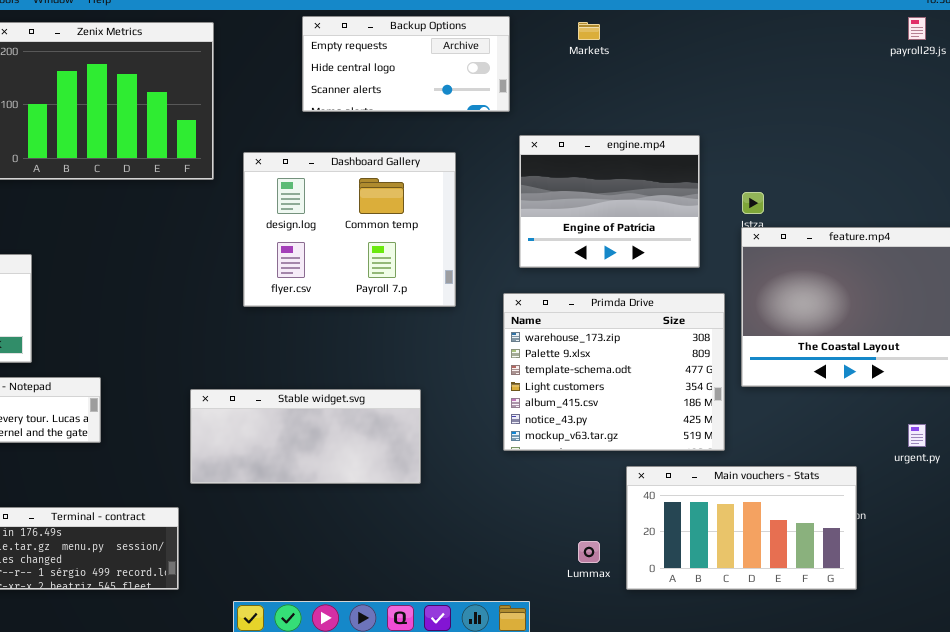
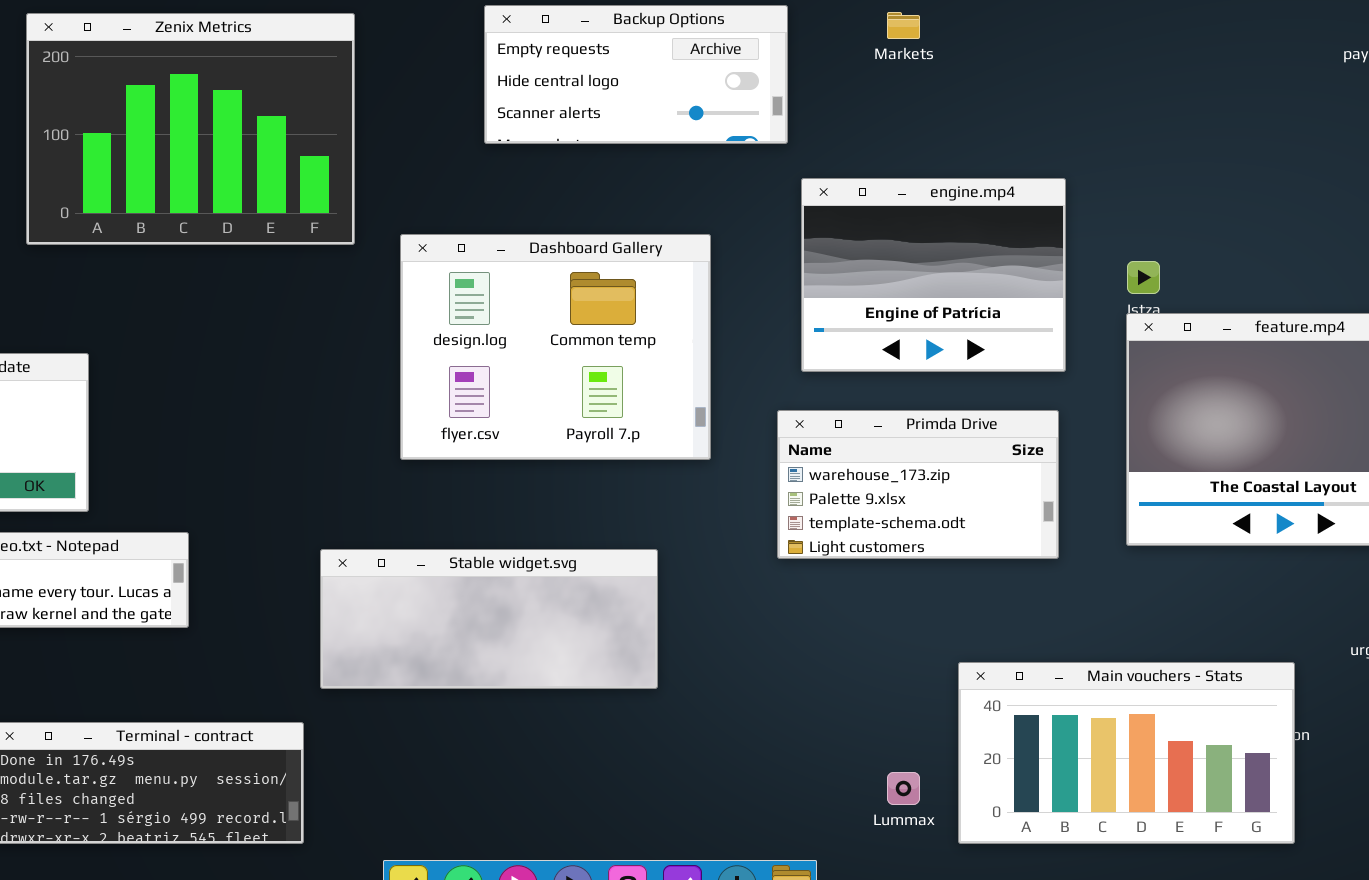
Dashboard Gallery: [243,152,456,307] -> [400,234,711,460], moved
Primda Drive: [503,293,725,451] -> [777,410,1059,559], resized

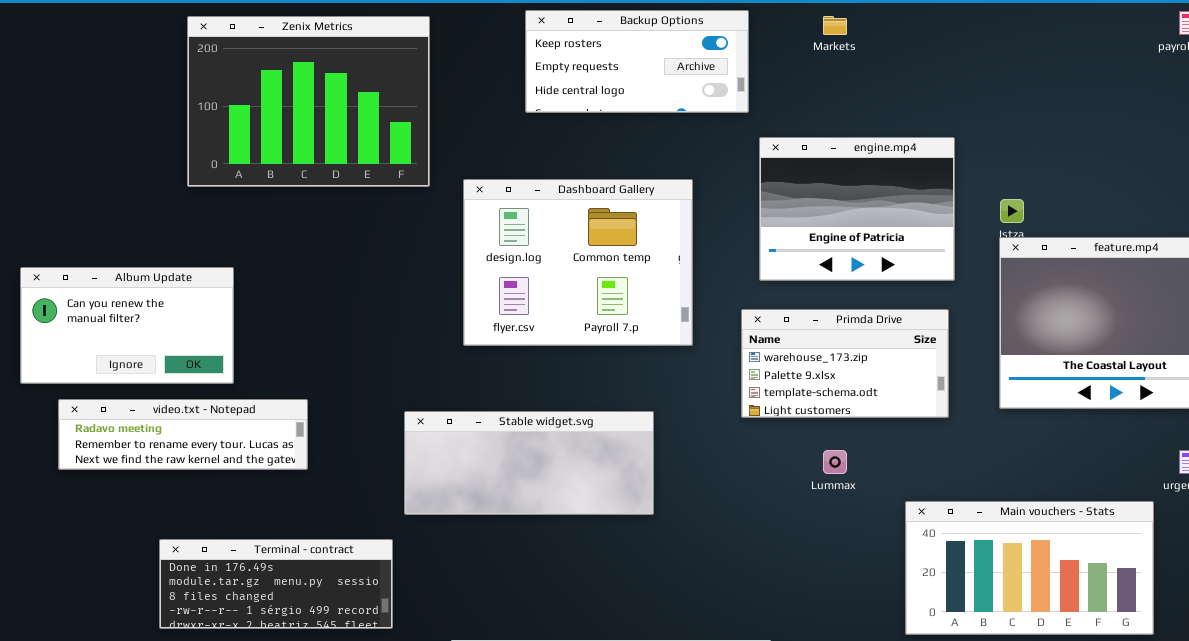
Backup Options: [484,5,788,144] -> [525,10,749,113], scrolled up 1 row
Main vouchers - Stats: [958,662,1295,844] -> [905,501,1154,635], moved
Lummax: [887,772,920,805] -> [823,450,847,474], moved

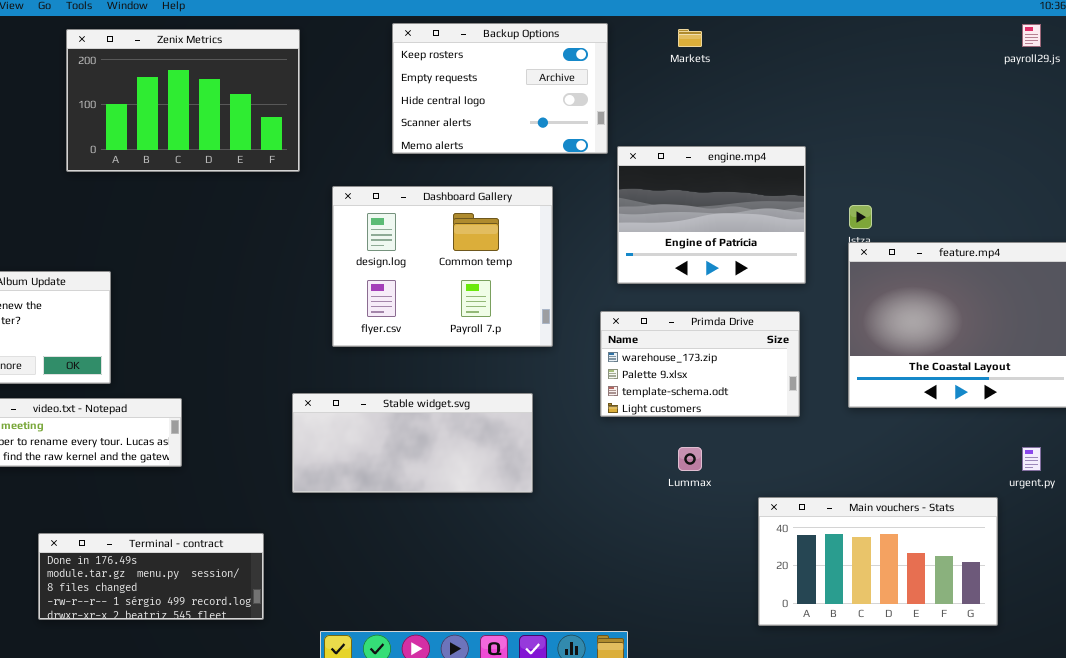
Backup Options: [525,10,749,113] -> [392,23,608,154], resized
Zenix Metrics: [187,16,430,187] -> [66,29,300,172], resized
Stable widget.svg: [404,411,654,515] -> [292,393,533,493], moved

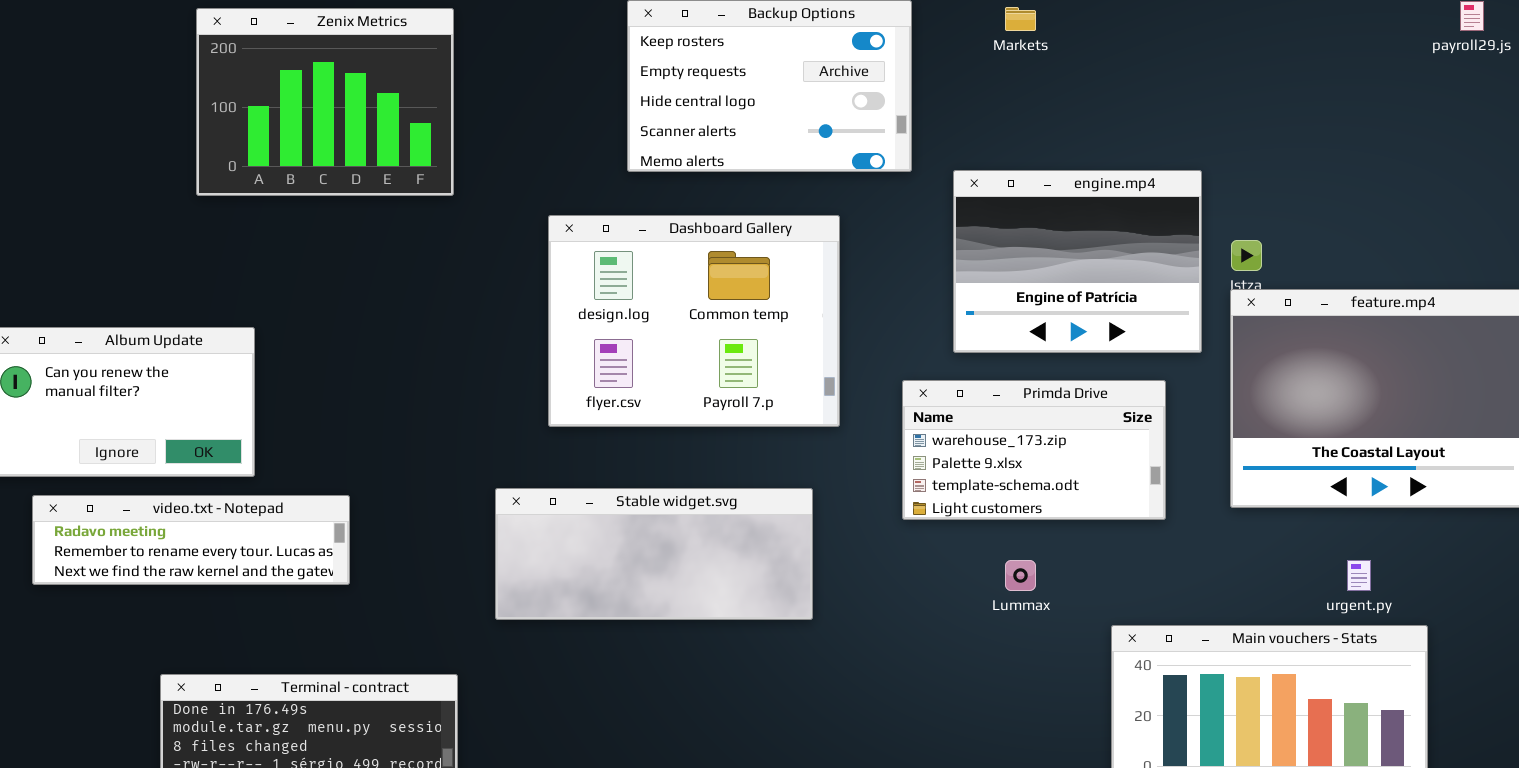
Zenix Metrics: [66,29,300,172] -> [196,8,454,196], resized
engine.mp4: [617,146,806,284] -> [953,170,1202,353], moved
urgent.py: [1022,447,1041,471] -> [1347,560,1371,591], moved

